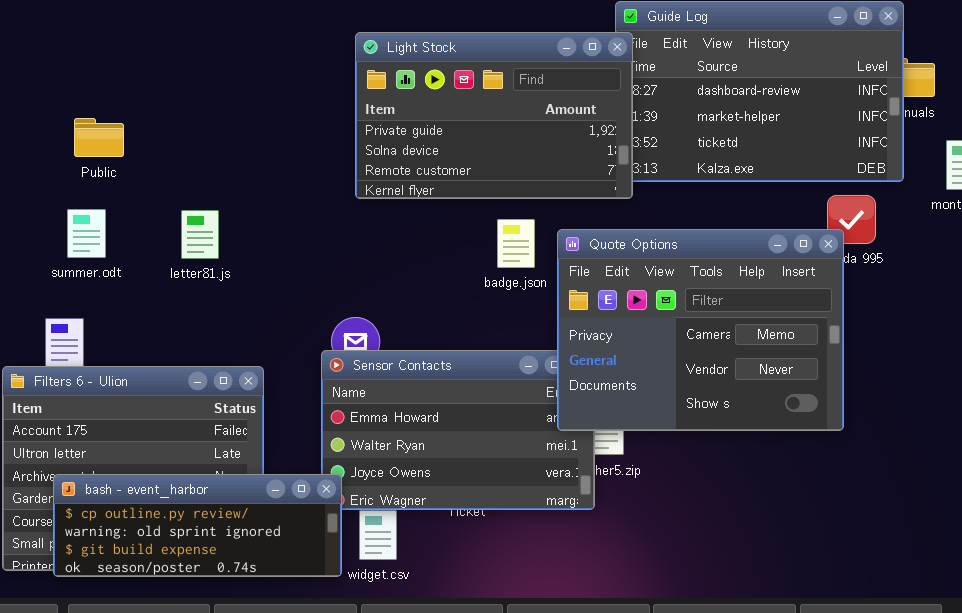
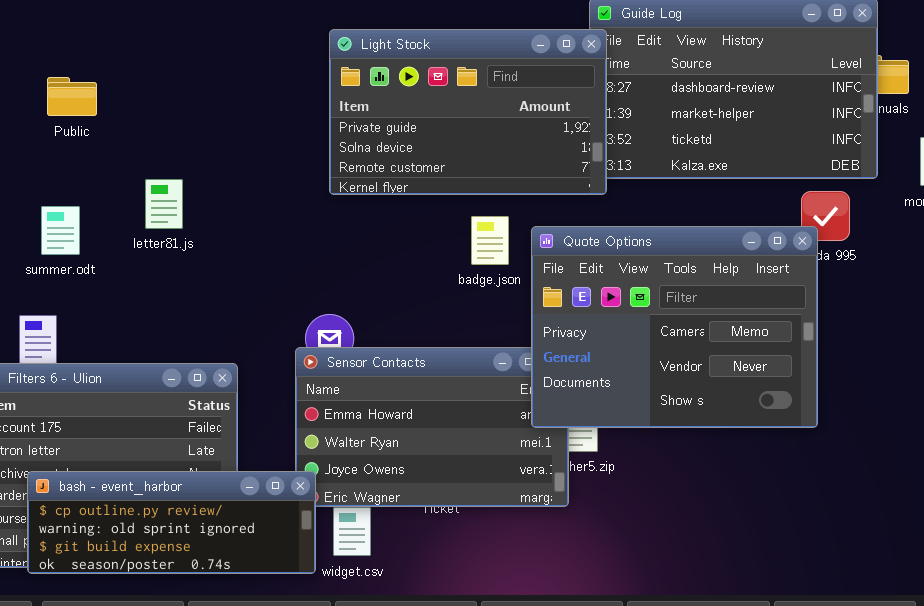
Public: [74,118,124,157] -> [47,77,97,116], moved
letter81.js: [181,210,219,259] -> [145,179,183,229], moved

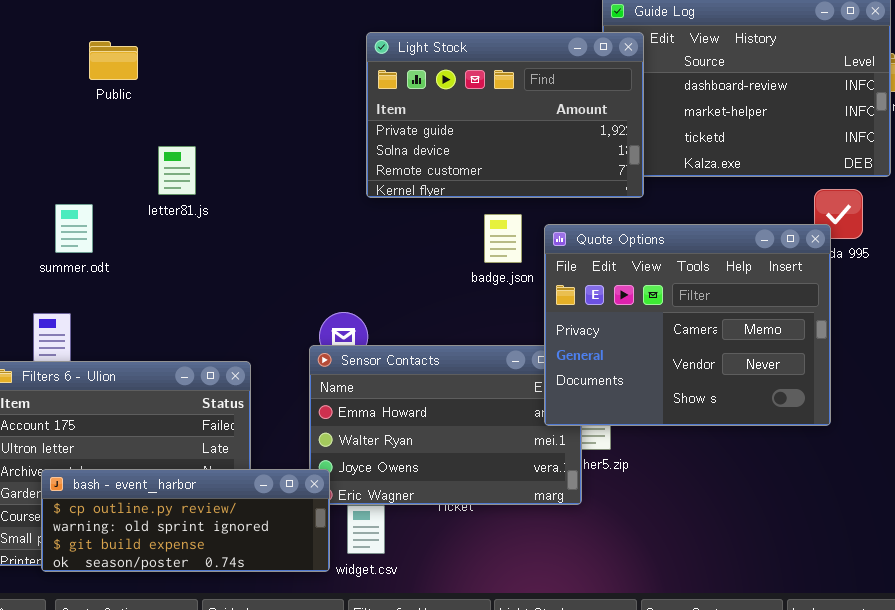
Light Stock: [329,29,607,195] -> [366,32,644,198], moved
Public: [47,77,97,116] -> [89,41,138,80], moved
letter81.js: [145,179,183,229] -> [158,146,196,195], moved

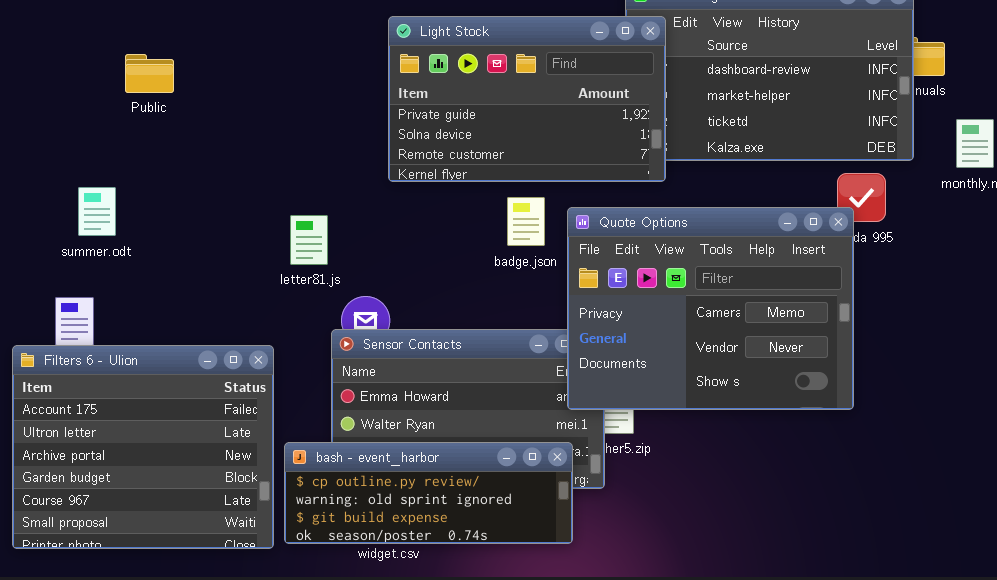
Public: [89,41,138,80] -> [125,54,174,93], moved
letter81.js: [158,146,196,195] -> [290,215,328,265], moved
bash - event_harbor: [41,469,330,572] -> [284,442,573,544], moved

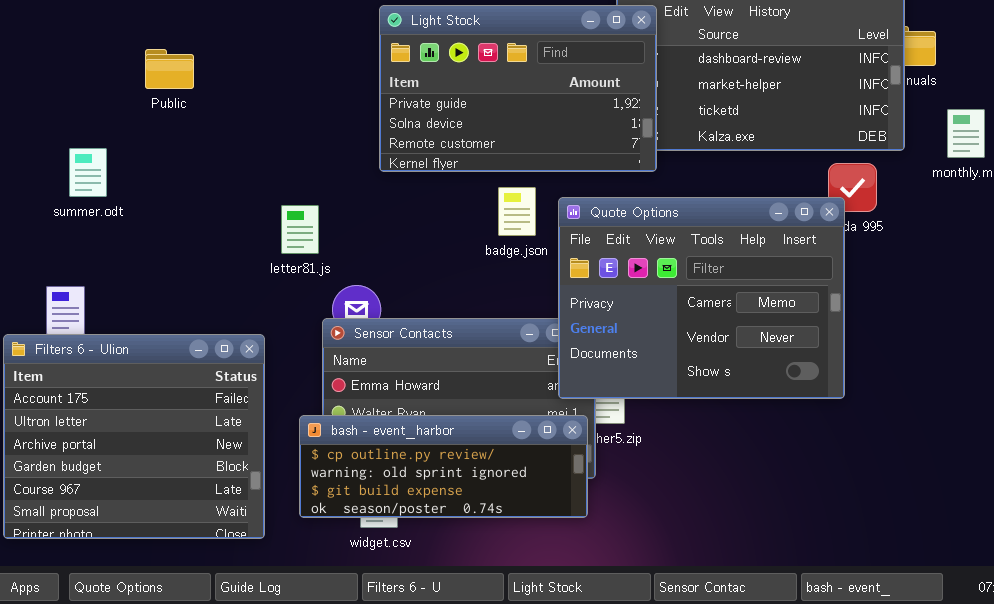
Public: [125,54,174,93] -> [145,49,194,89], moved
summer.odt: [78,187,116,236] -> [69,148,107,197], moved
bash - event_harbor: [284,442,573,544] -> [299,415,588,518], moved

